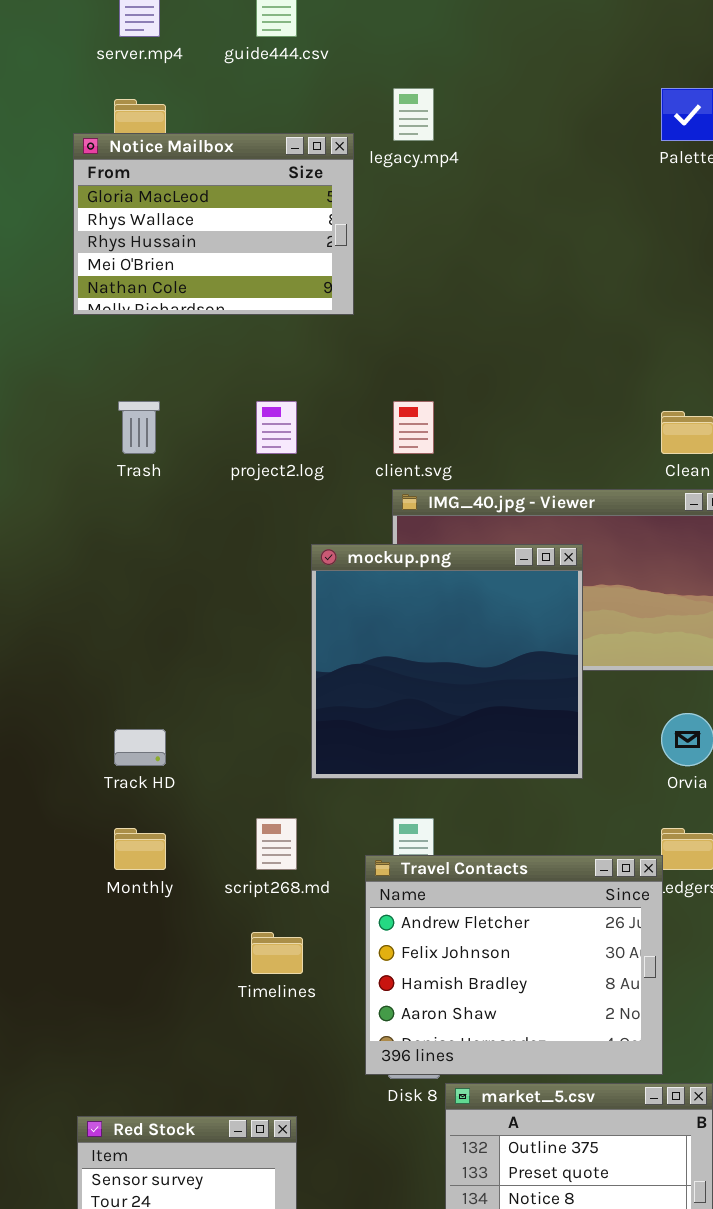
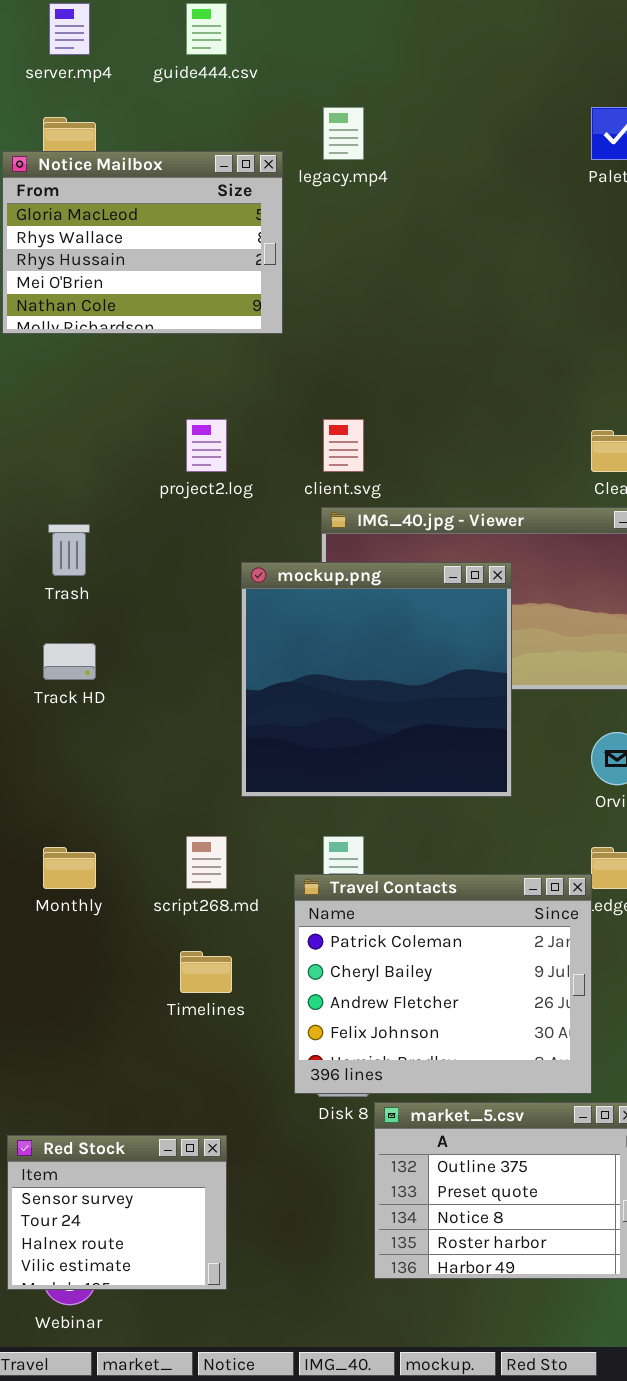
Trash: [118,401,160,454] -> [48,524,90,576], moved
Track HD: [114,729,166,766] -> [43,643,96,680], moved
Travel Contacts: [365,855,663,1075] -> [294,874,592,1094], scrolled up 2 rows

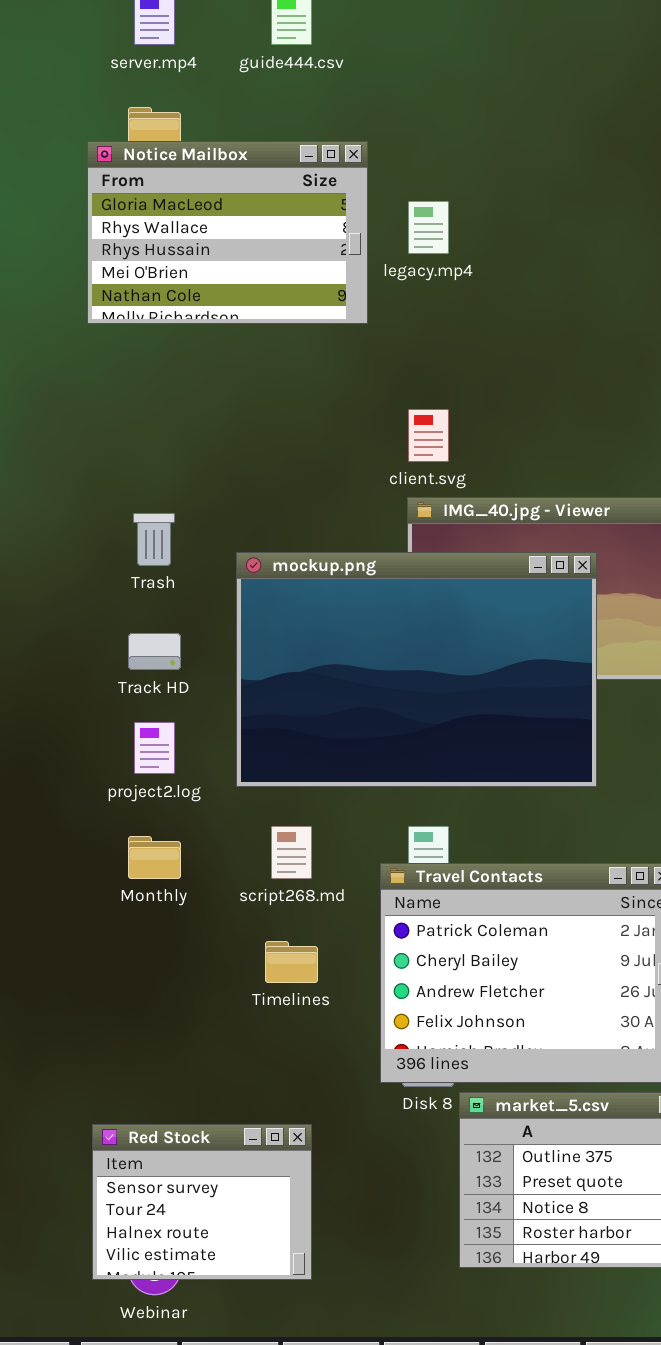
legacy.mp4: [323,107,364,160] -> [408,201,449,254], moved
project2.log: [186,419,227,472] -> [134,722,175,774], moved
mockup.png: [241,562,512,797] -> [236,552,597,787], resized

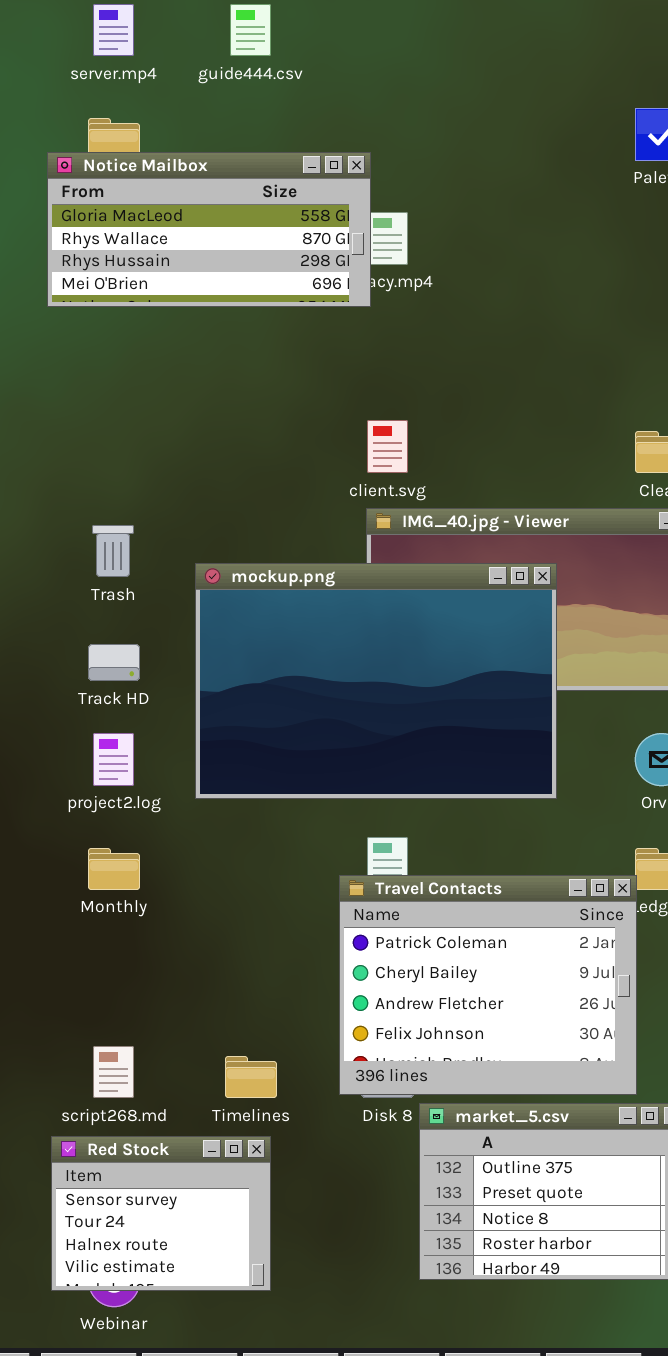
Notice Mailbox: [87,141,368,324] -> [47,152,371,307], resized
script268.md: [271,826,312,879] -> [93,1046,134,1098], moved
Timelines: [265,941,318,983] -> [225,1056,277,1098], moved

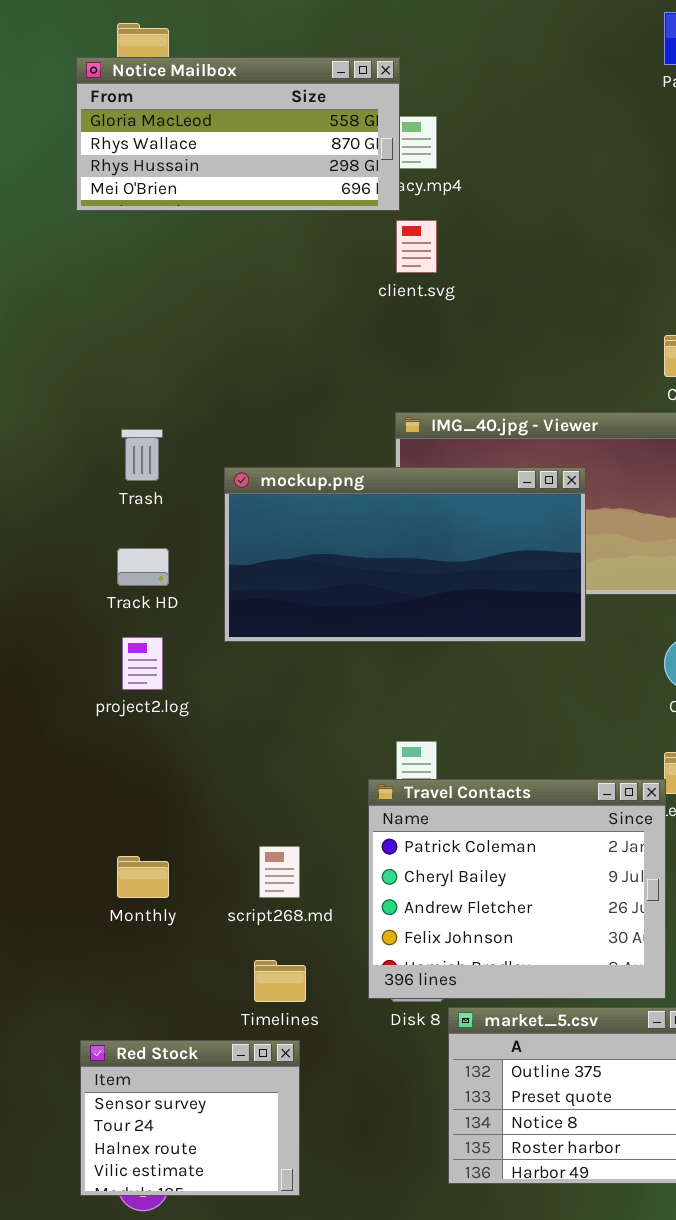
client.svg: [367,420,408,473] -> [396,220,437,273], moved
mockup.png: [195,563,557,799] -> [224,467,586,642], resized
Monthly: [88,848,140,890] -> [117,856,169,898], moved
script268.md: [93,1046,134,1098] -> [259,846,300,898], moved

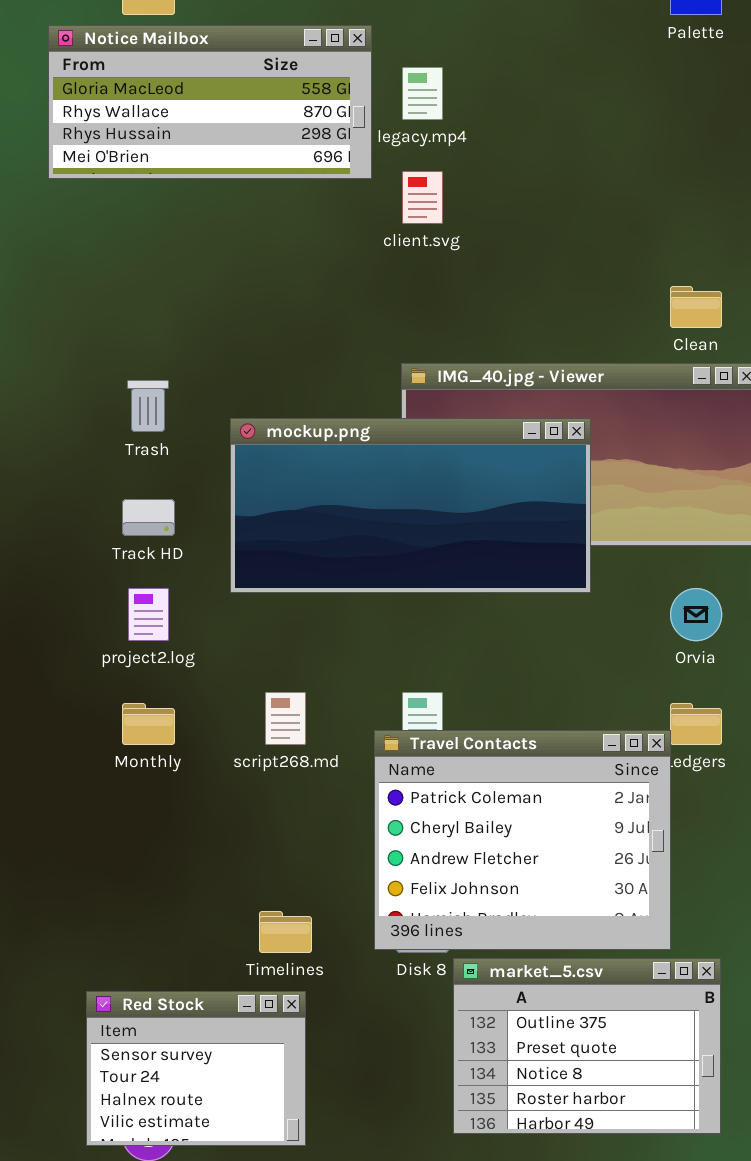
Notice Mailbox: [76,57,400,211] -> [48,25,372,179], moved
script268.md: [259,846,300,898] -> [265,692,306,745], moved
Monthly: [117,856,169,898] -> [122,703,175,745], moved

